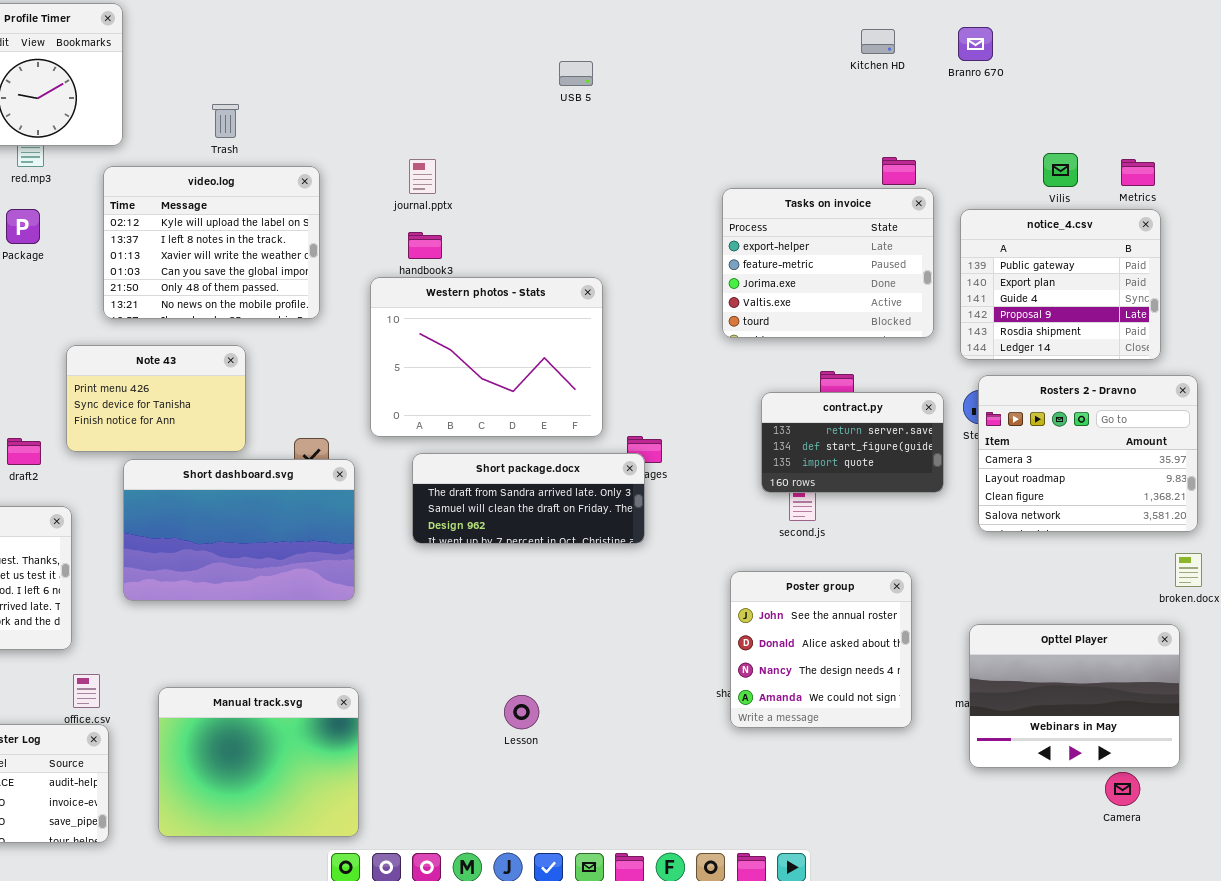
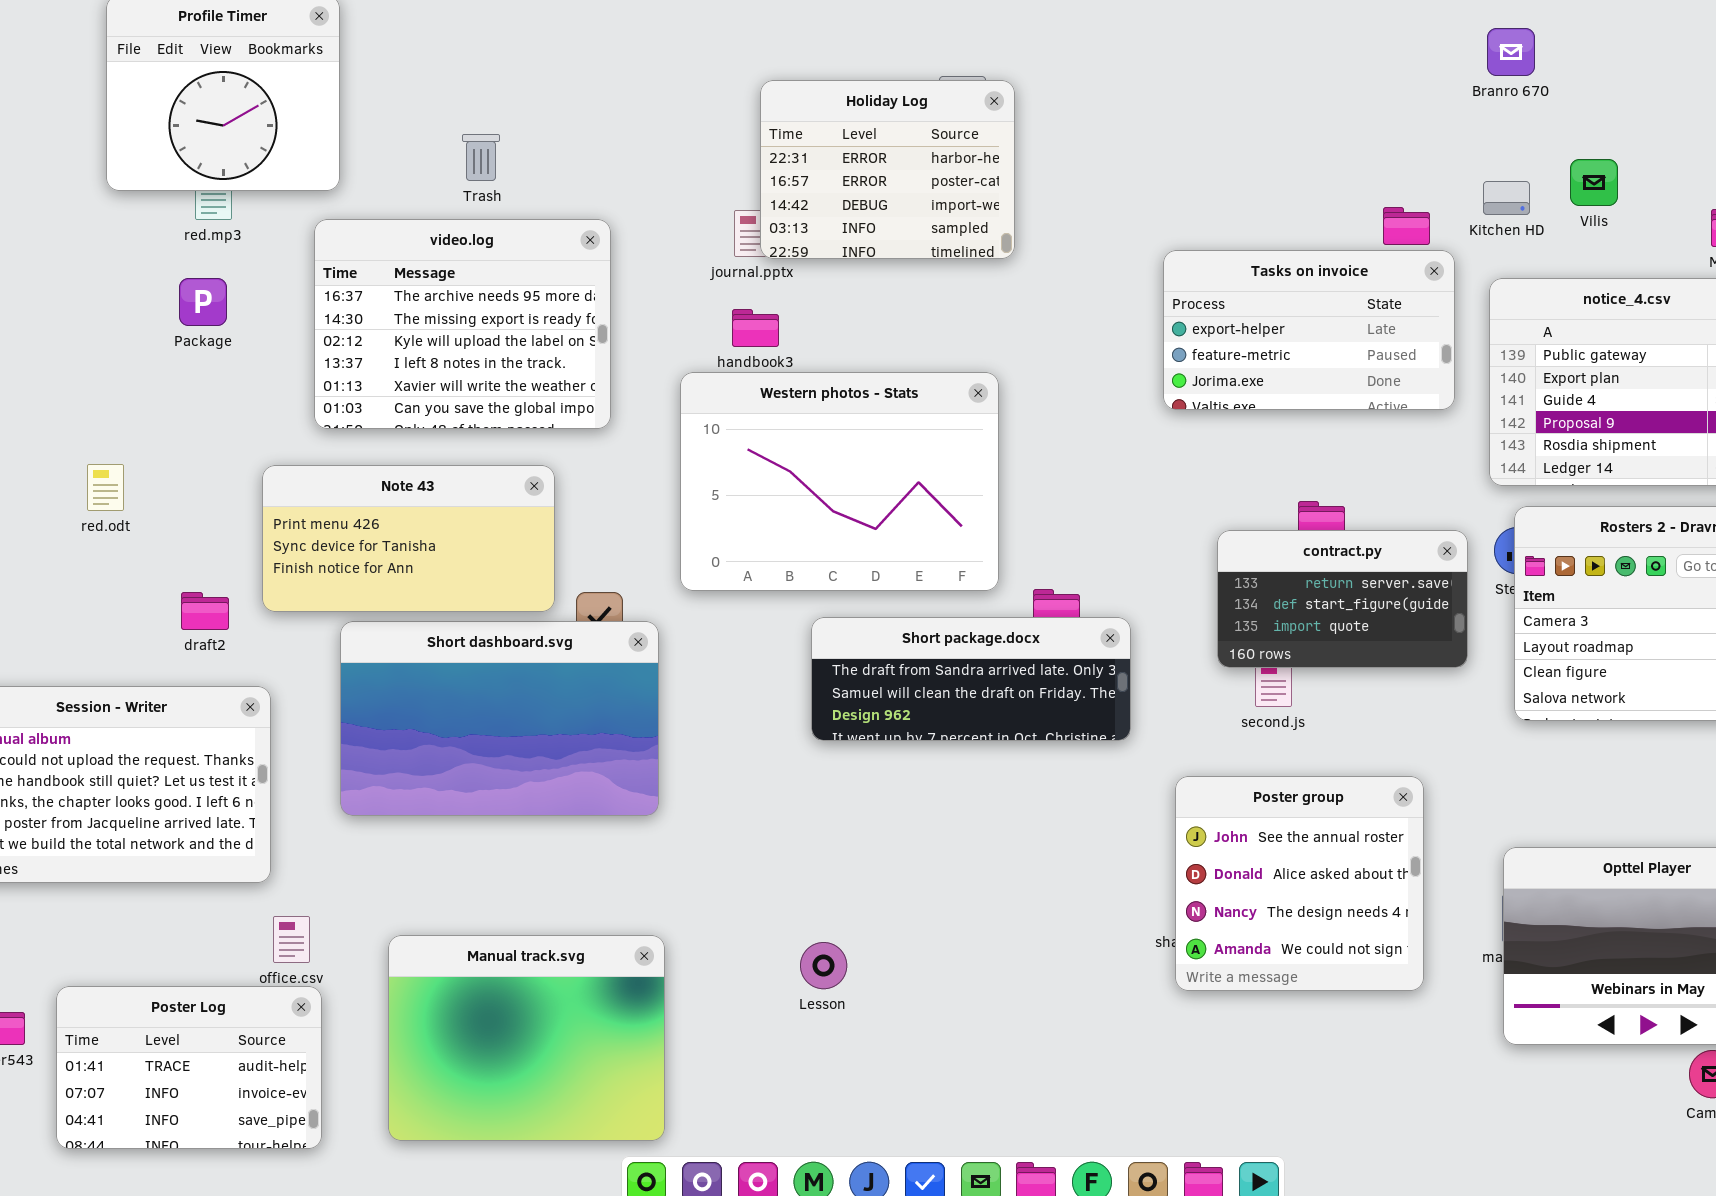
Kitchen HD: [861,29,895,54] -> [1483,181,1530,215], moved
Holiday Log: none -> [760,80,1015,259], opened
Vilis: [1043,153,1078,187] -> [1570,159,1618,206], moved
video.log: [103,166,320,319] -> [314,219,611,429], scrolled up 2 rows
Tasks on invoice: [722,188,934,338] -> [1163,250,1455,410], resized
Note 43: [66,345,246,452] -> [262,465,555,612], resized
Short package.docx: [412,453,645,544] -> [811,617,1131,741], moved
Lesson: [504,695,539,729] -> [800,942,847,989], moved

